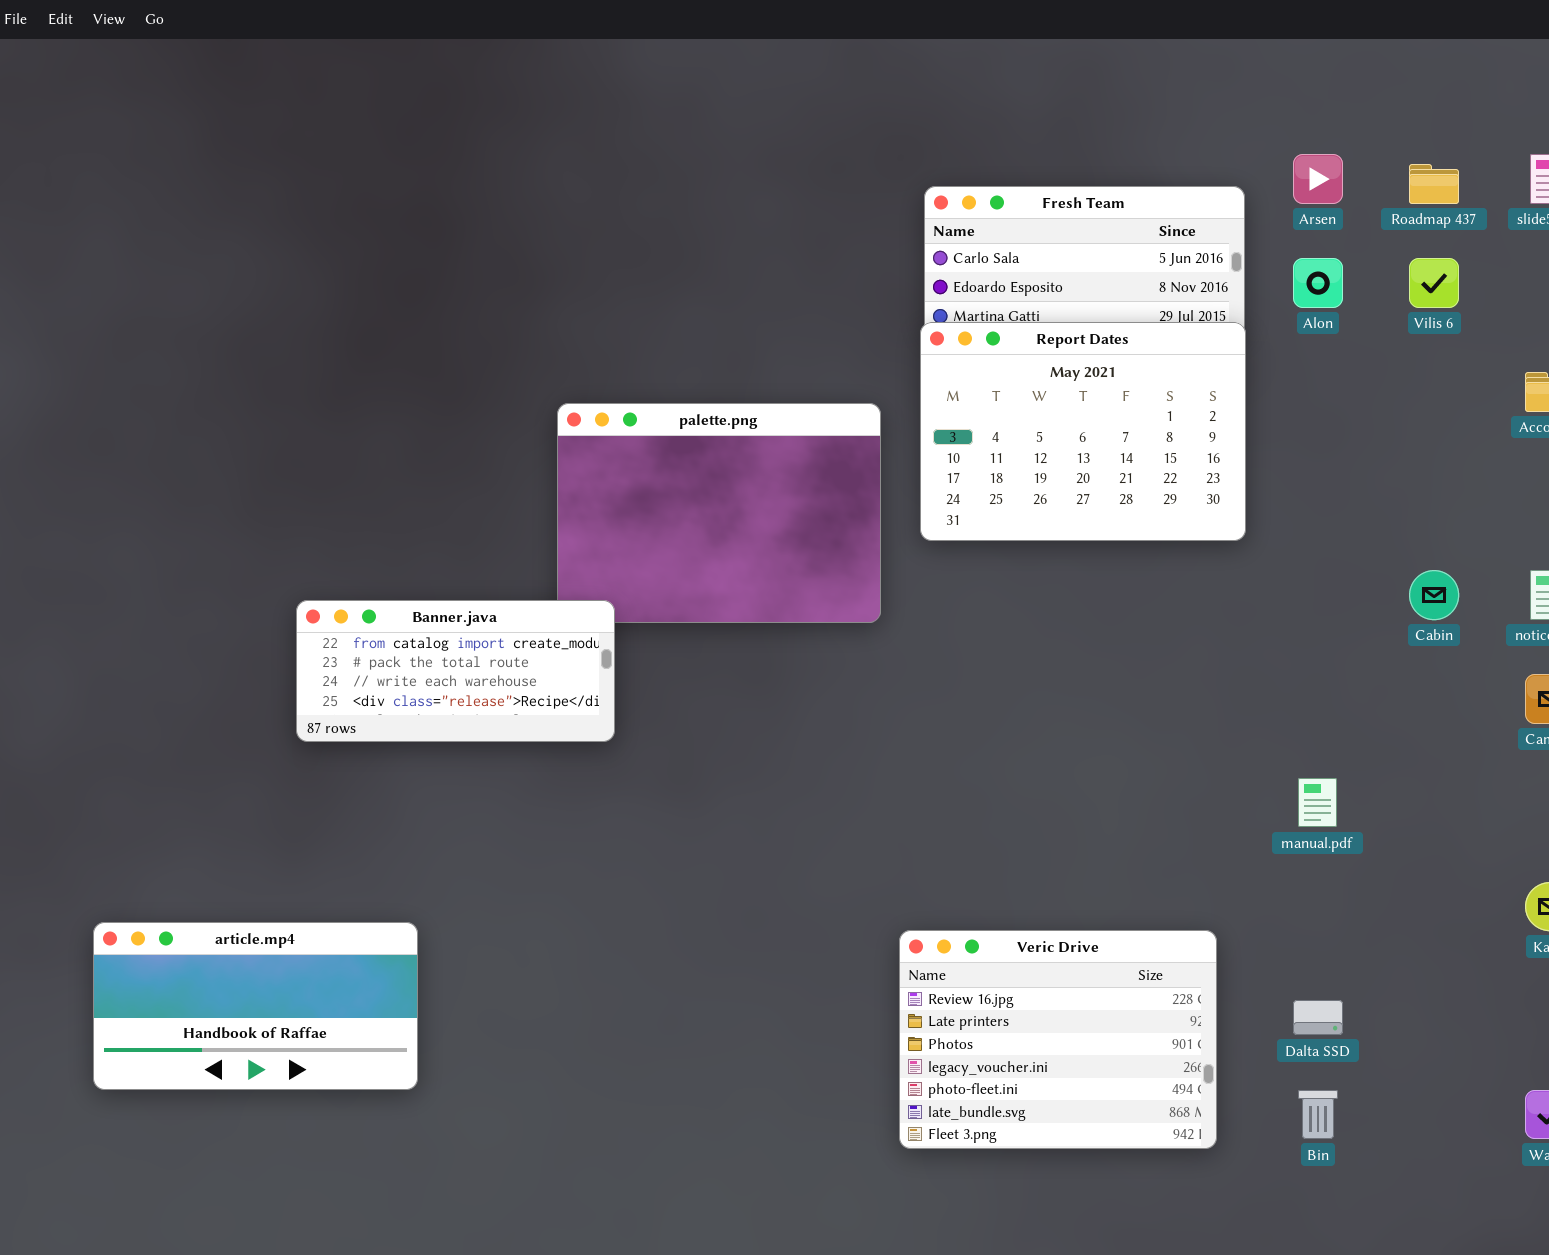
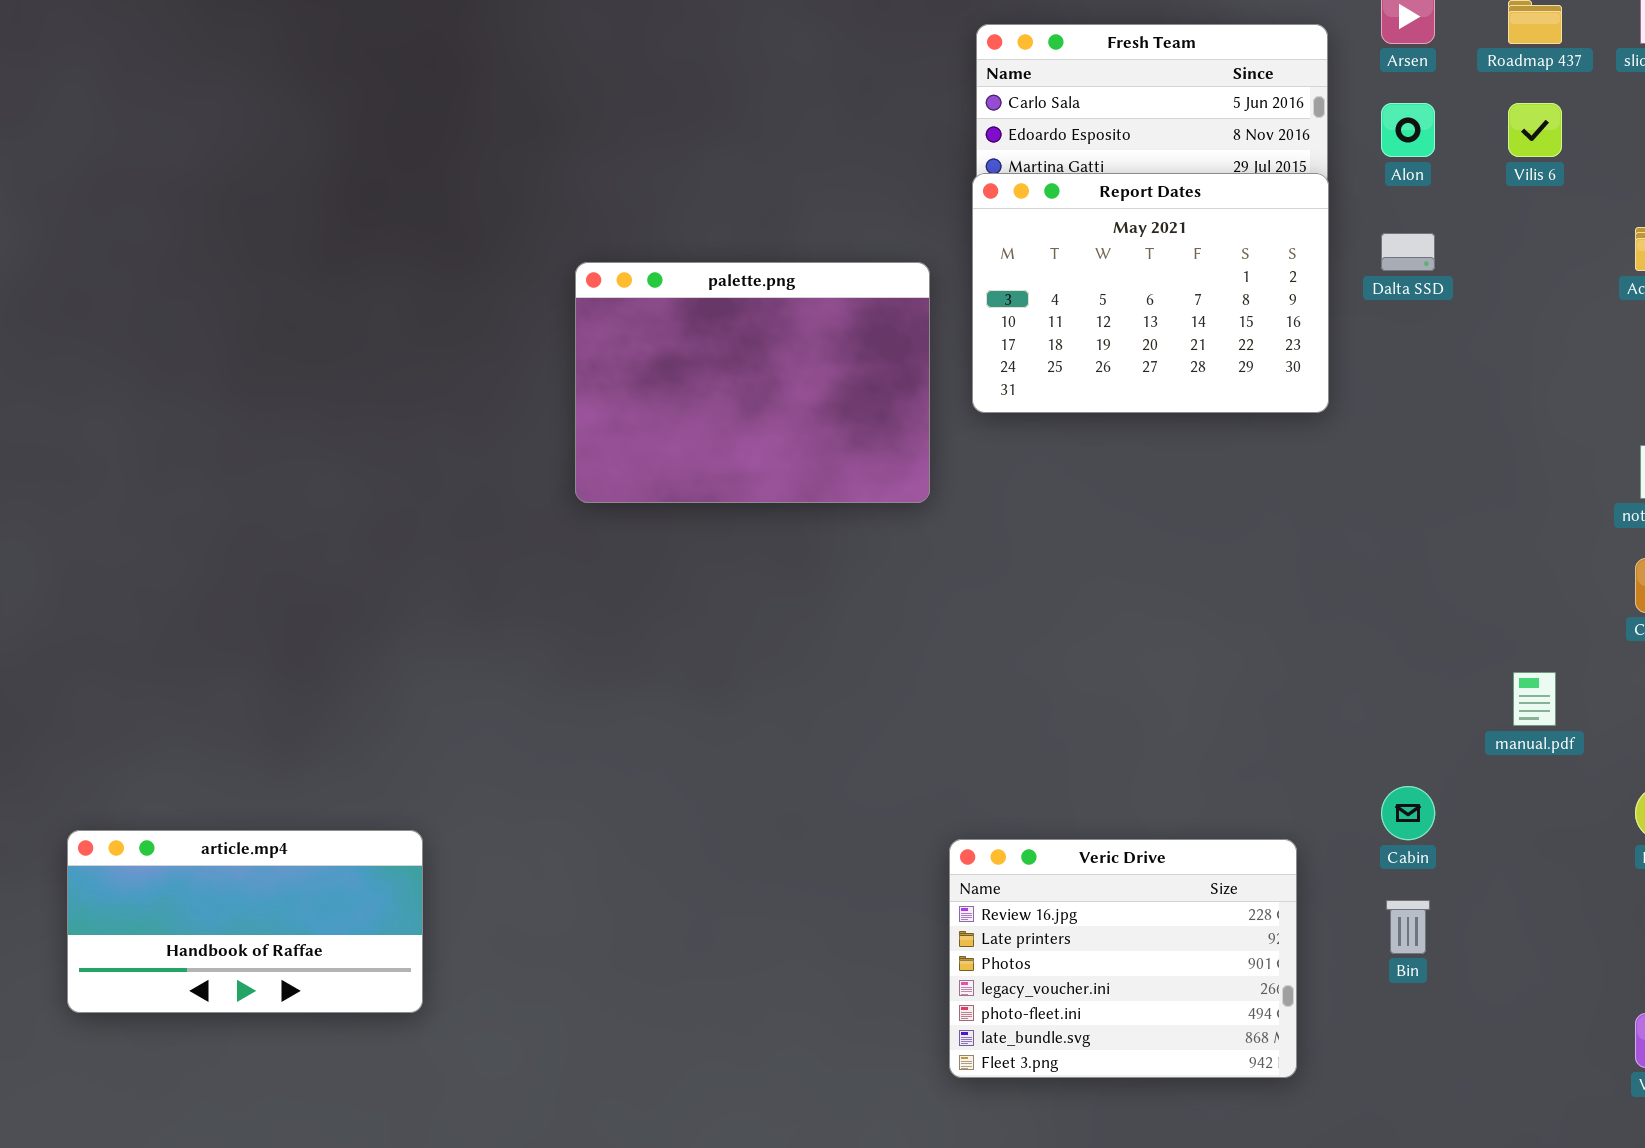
Cabin: [1409,570,1459,620] -> [1381,786,1435,840], moved
Banner.java: [296,600,615,742] -> none, closed
manual.pdf: [1298,778,1337,827] -> [1513,672,1556,726], moved
Dalta SSD: [1293,1000,1343,1035] -> [1381,233,1435,271], moved
Bin: [1298,1090,1338,1139] -> [1386,900,1430,954], moved

